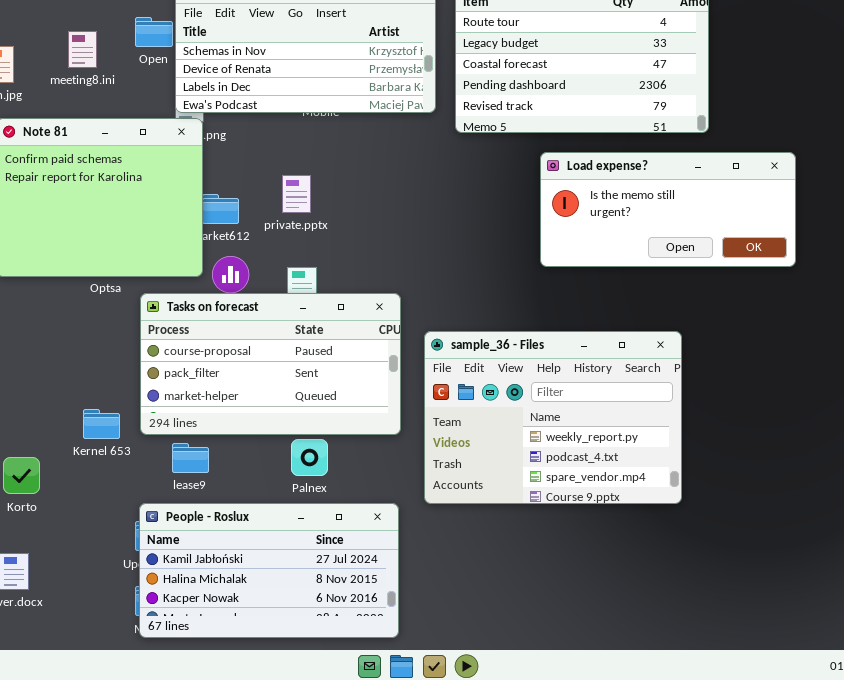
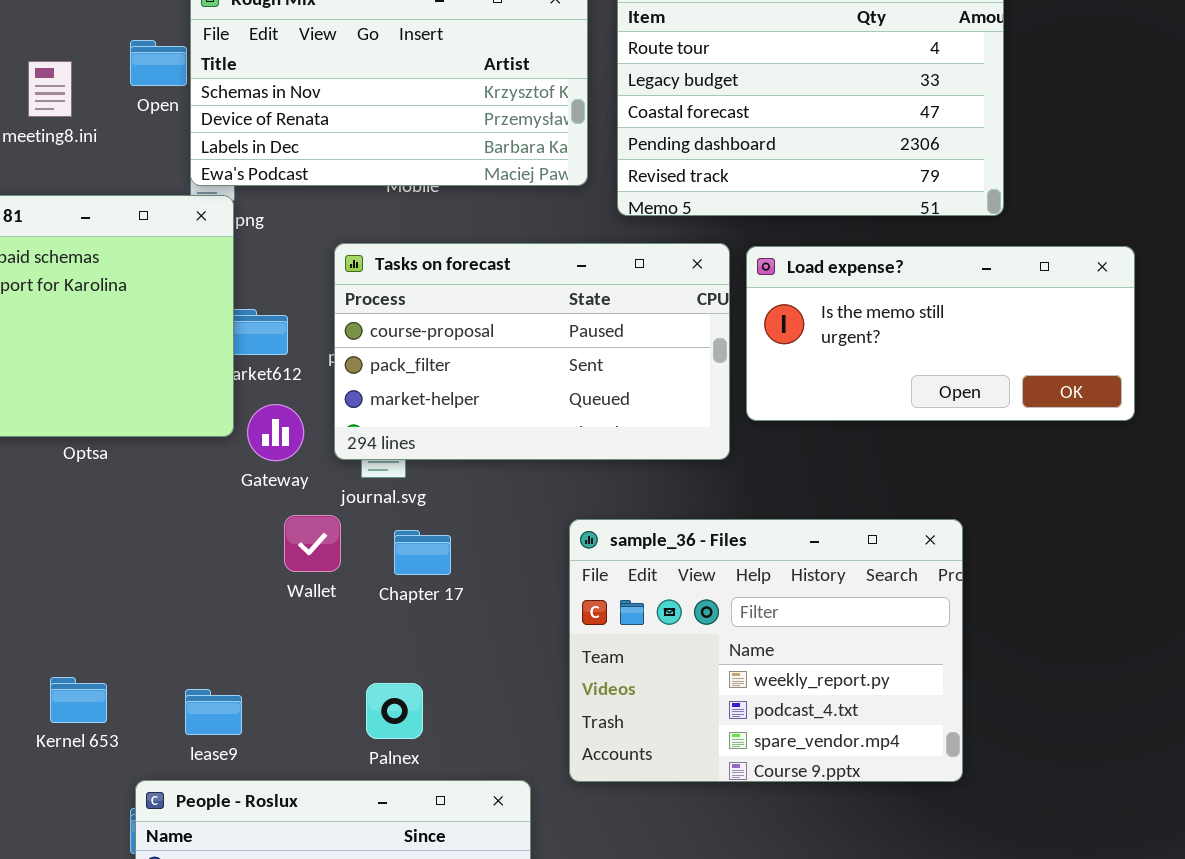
Tasks on forecast: [140,293,401,435] -> [334,243,730,460], moved
Kernel 653: [83,409,120,439] -> [50,677,107,723], moved

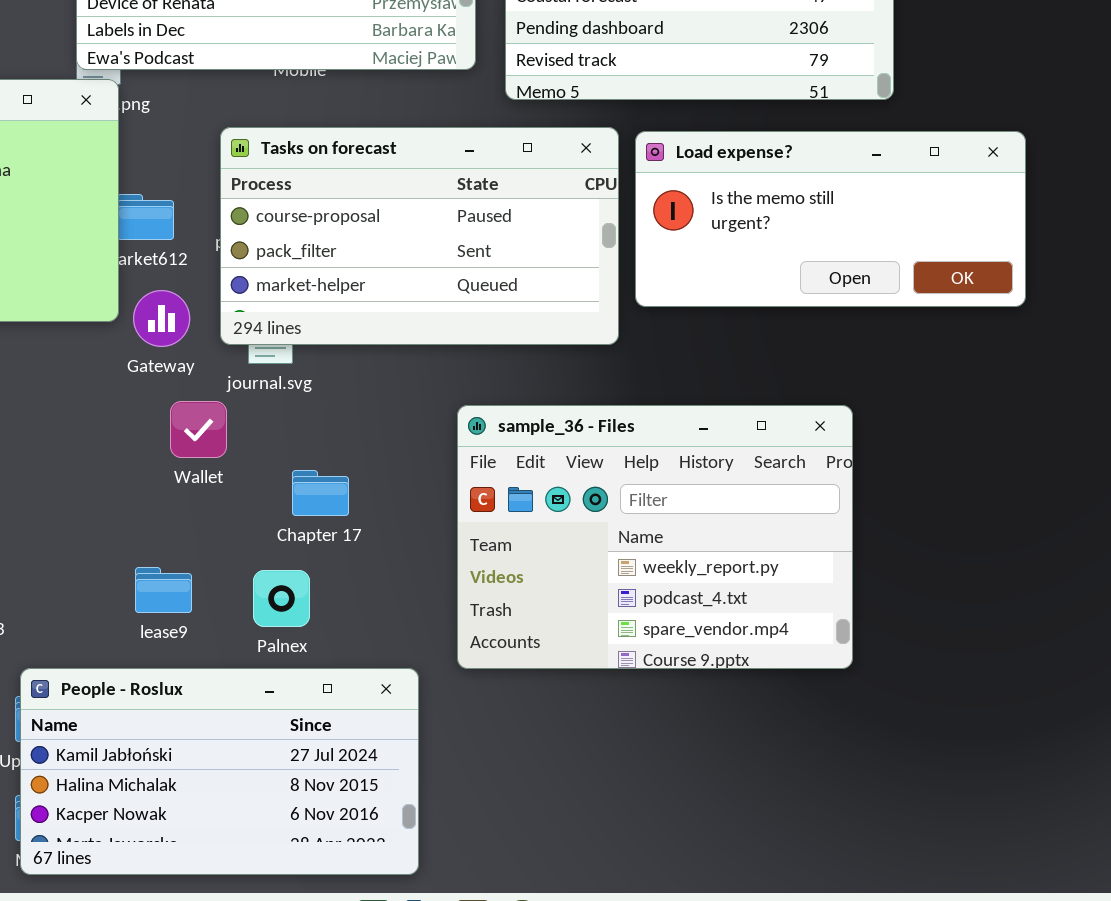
Chapter 17: [394,530,451,575] -> [292,470,349,516], moved
lease9: [185,689,242,735] -> [135,567,192,613], moved

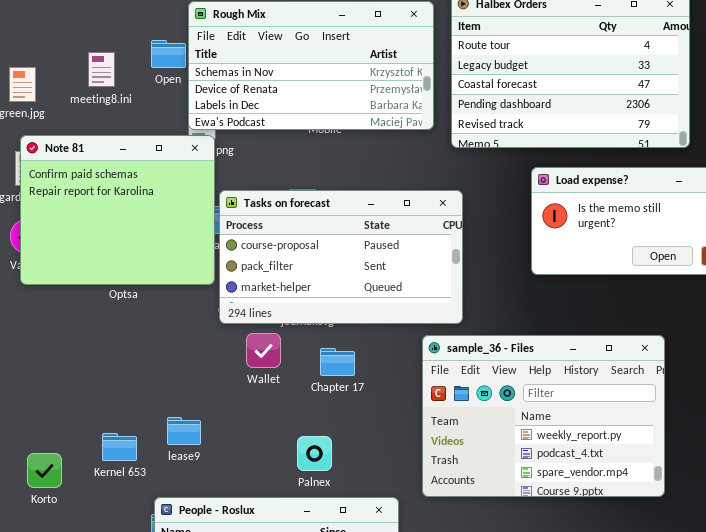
Tasks on forecast: [220,127,619,345] -> [219,190,463,324], moved
Chapter 17: [292,470,349,516] -> [320,348,355,376], moved
lease9: [135,567,192,613] -> [167,417,201,445], moved

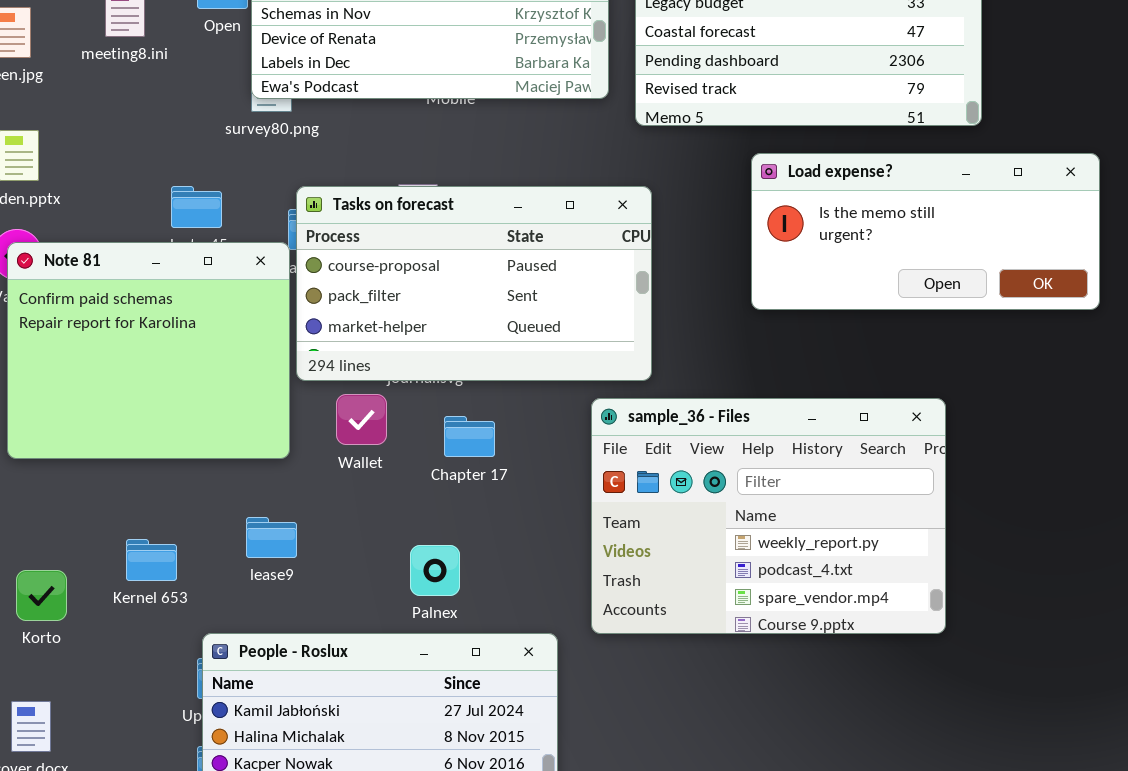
Note 81: [20,135,215,285] -> [7,242,290,459], moved
lease9: [167,417,201,445] -> [246,517,297,558], moved

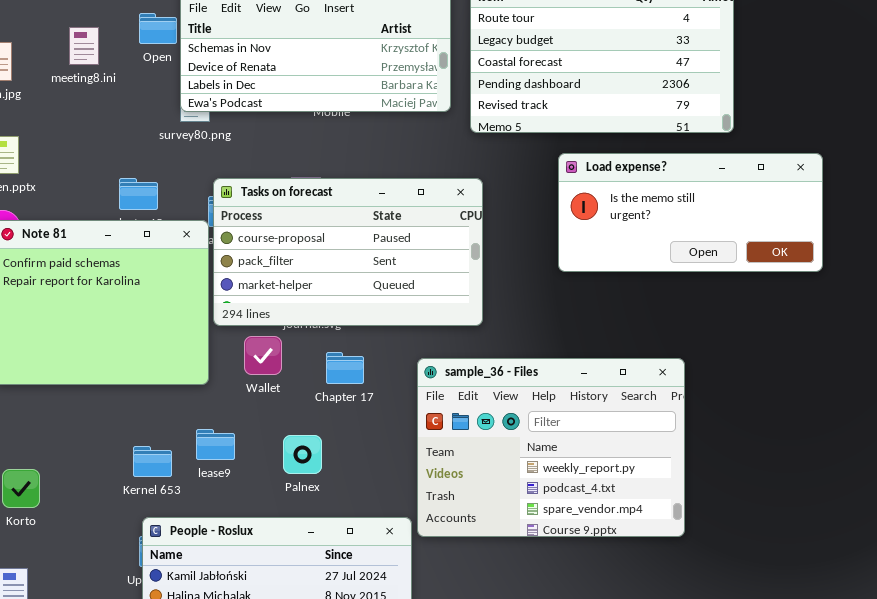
sample_36 - Files: [591,398,946,634] -> [417,358,685,537], moved
lease9: [246,517,297,558] -> [196,429,235,460], moved
Kernel 653: [126,539,177,581] -> [133,446,172,477], moved
Palnex: [410,545,460,596] -> [283,435,322,474], moved

